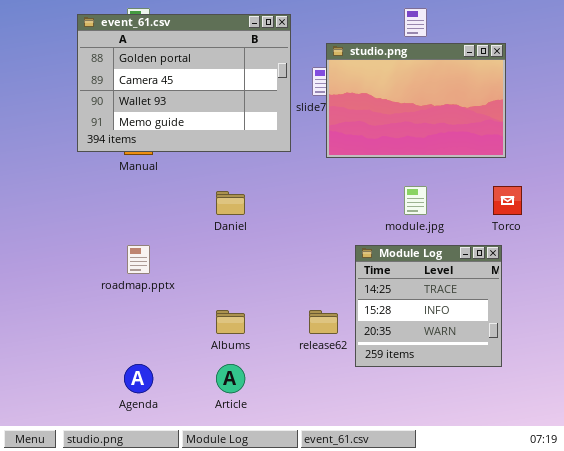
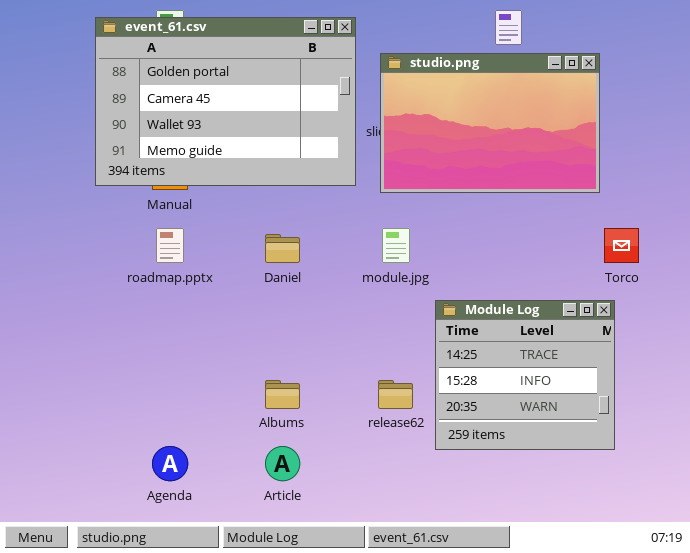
studio.png: [326,43,506,158] -> [380,53,600,193], moved
module.jpg: [404,186,427,215] -> [382,228,410,263], moved
roadmap.pptx: [127,245,150,274] -> [156,228,184,263], moved

